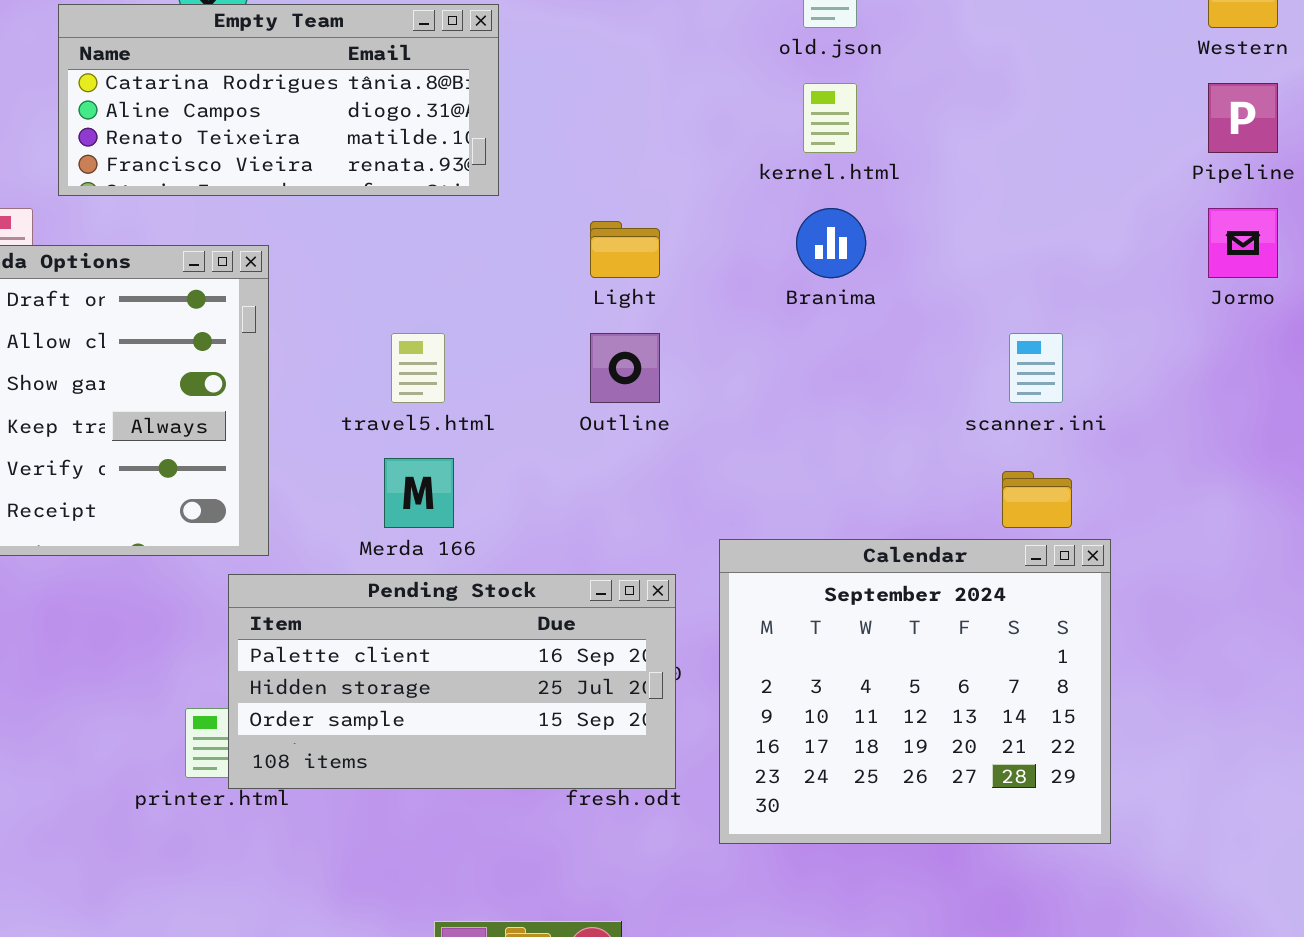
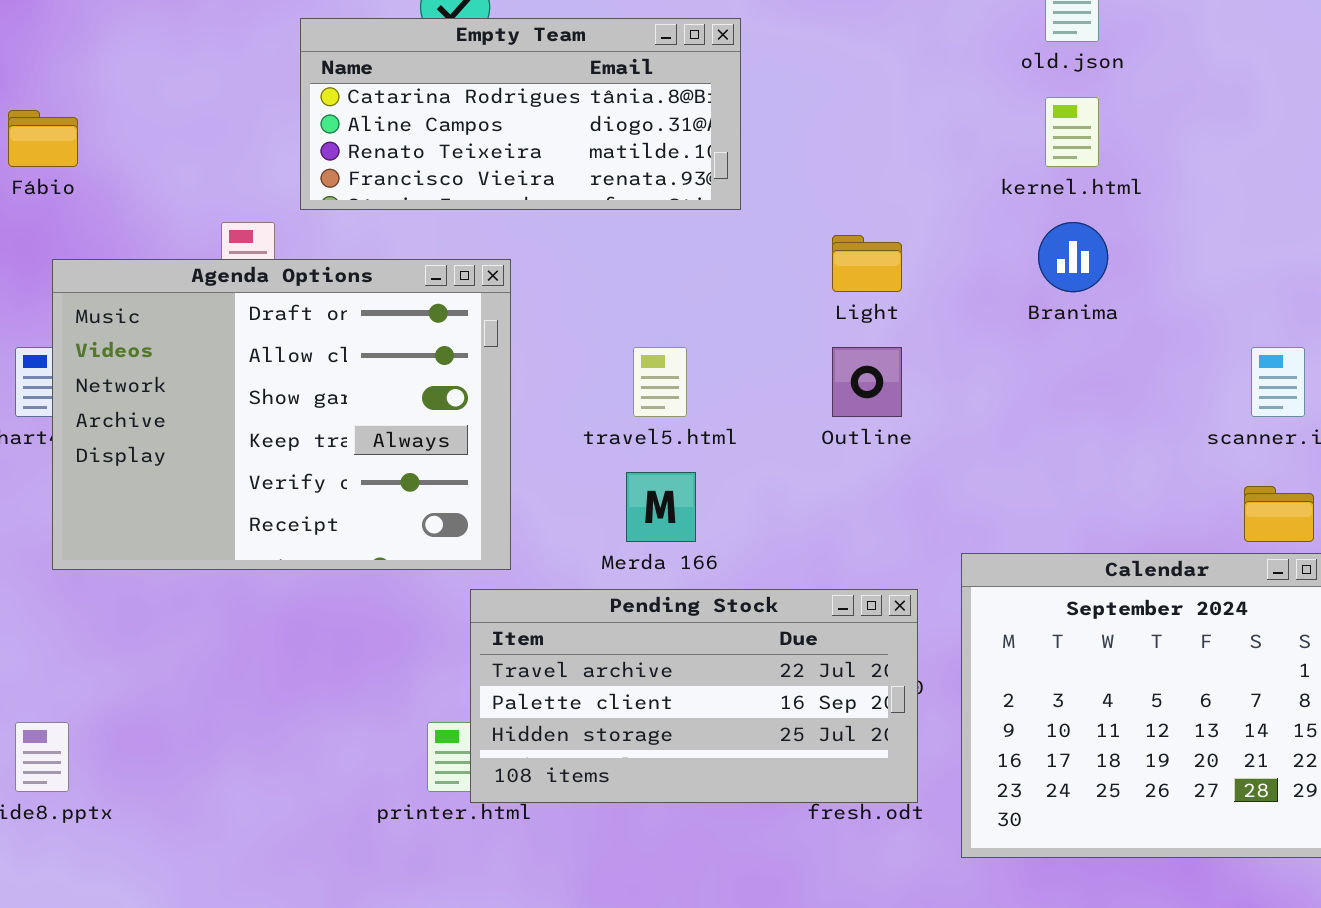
Pending Stock: [228,574,676,789] -> [470,589,918,803], scrolled up 1 row

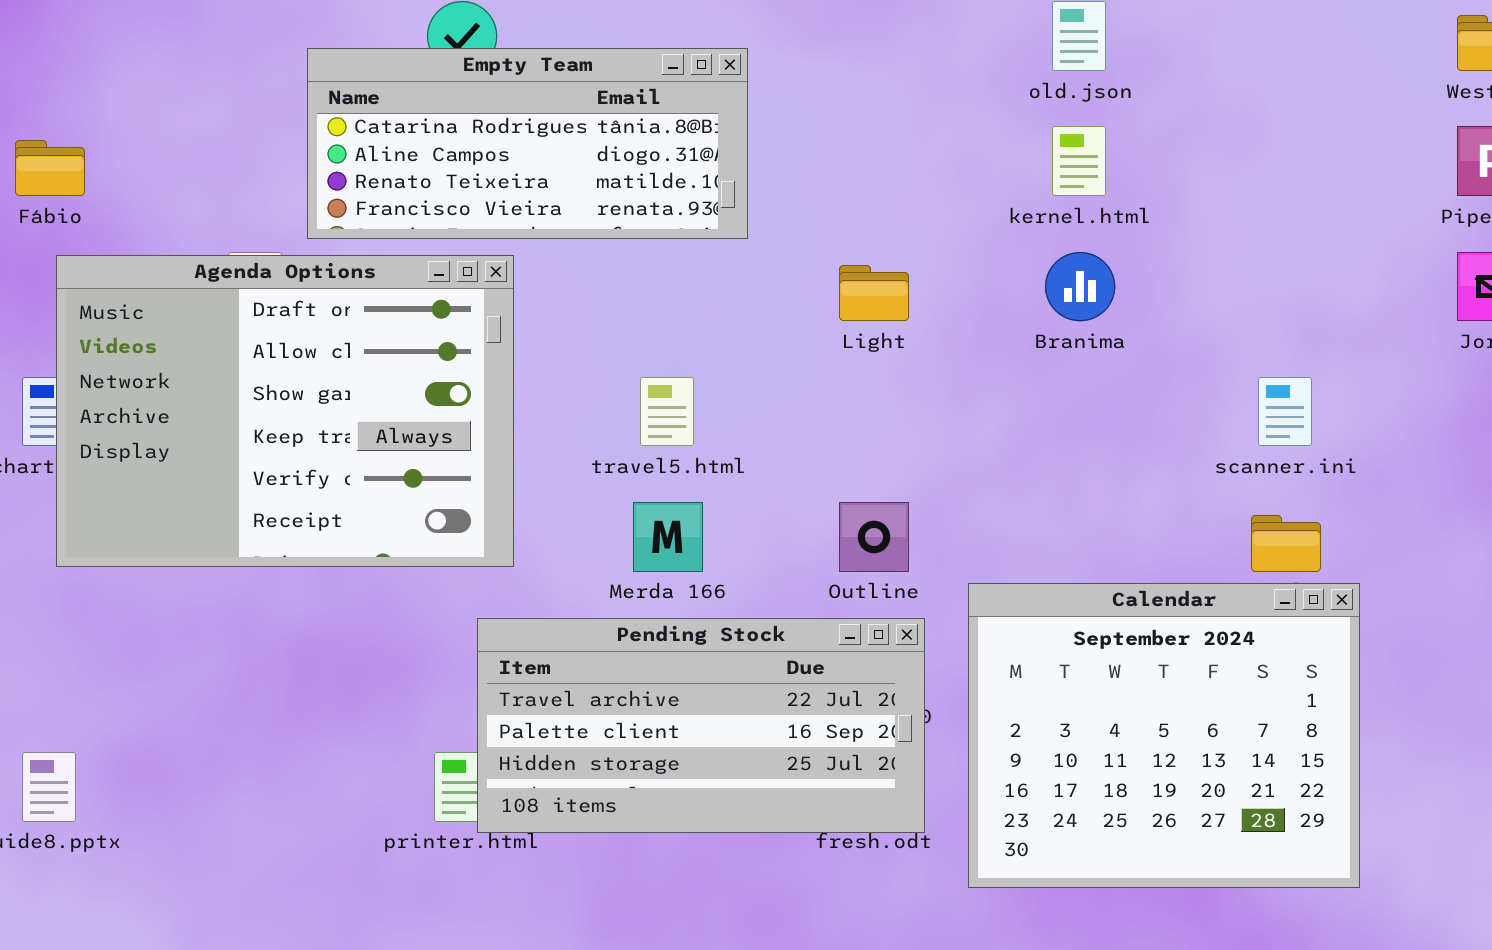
Agenda Options: [52,259,511,570] -> [56,255,514,567], moved
Outline: [832,347,902,417] -> [839,502,909,572], moved

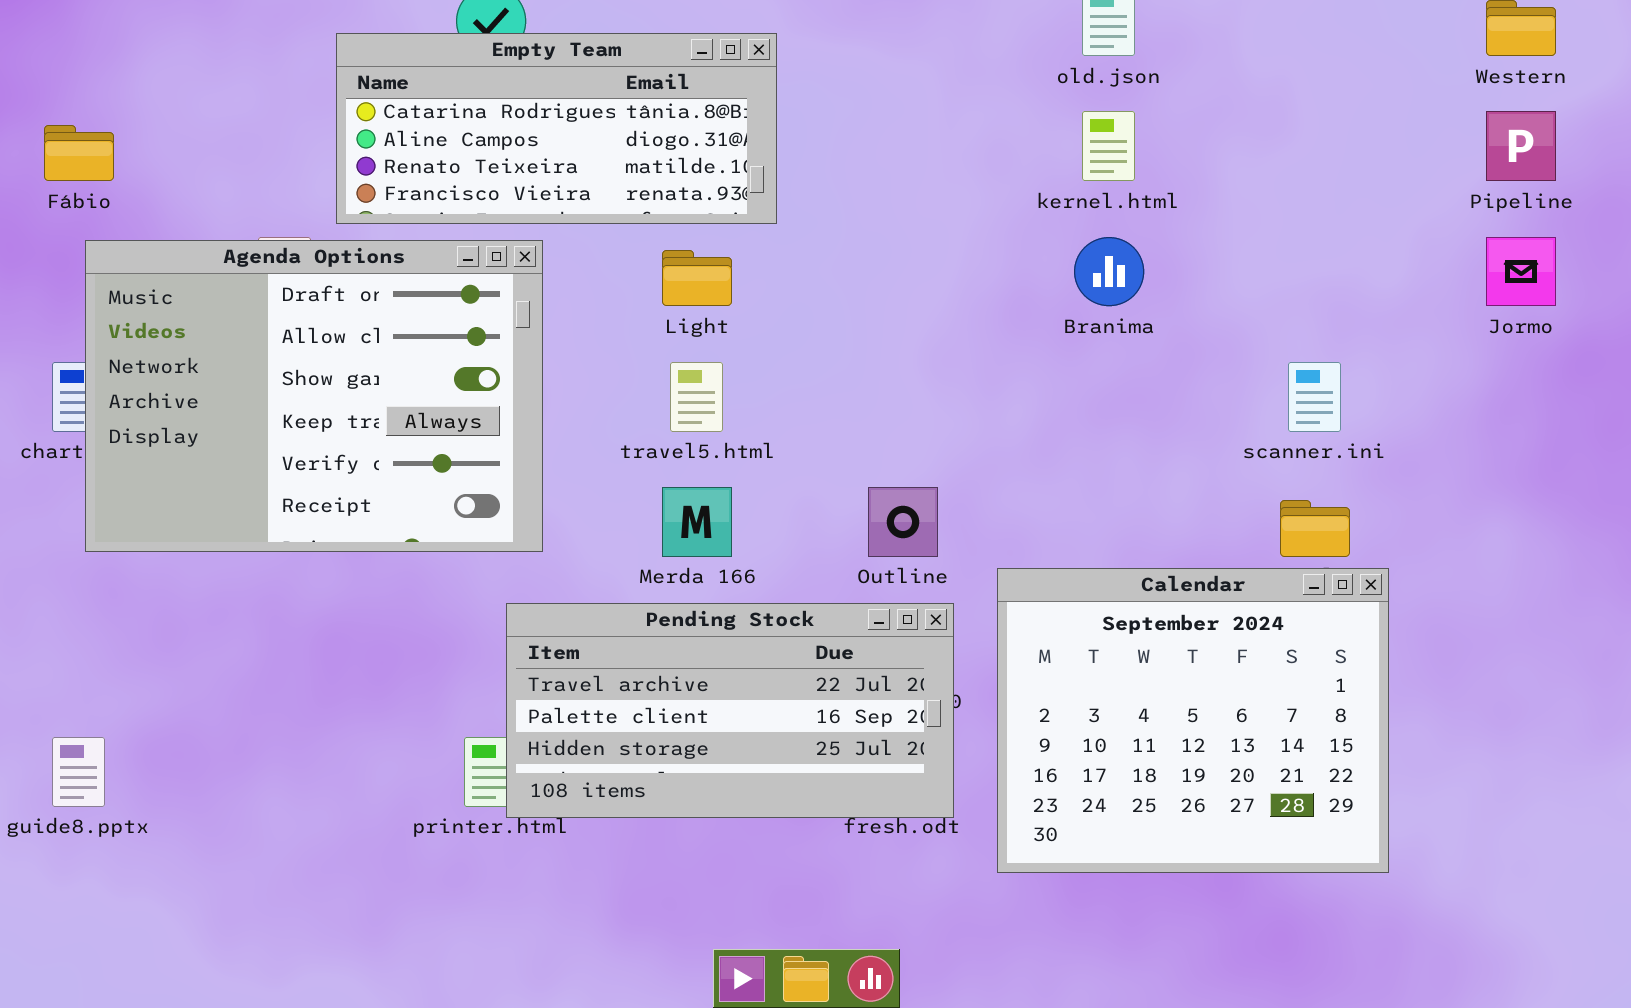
Light: [839,265,909,321] -> [662,250,732,306], moved

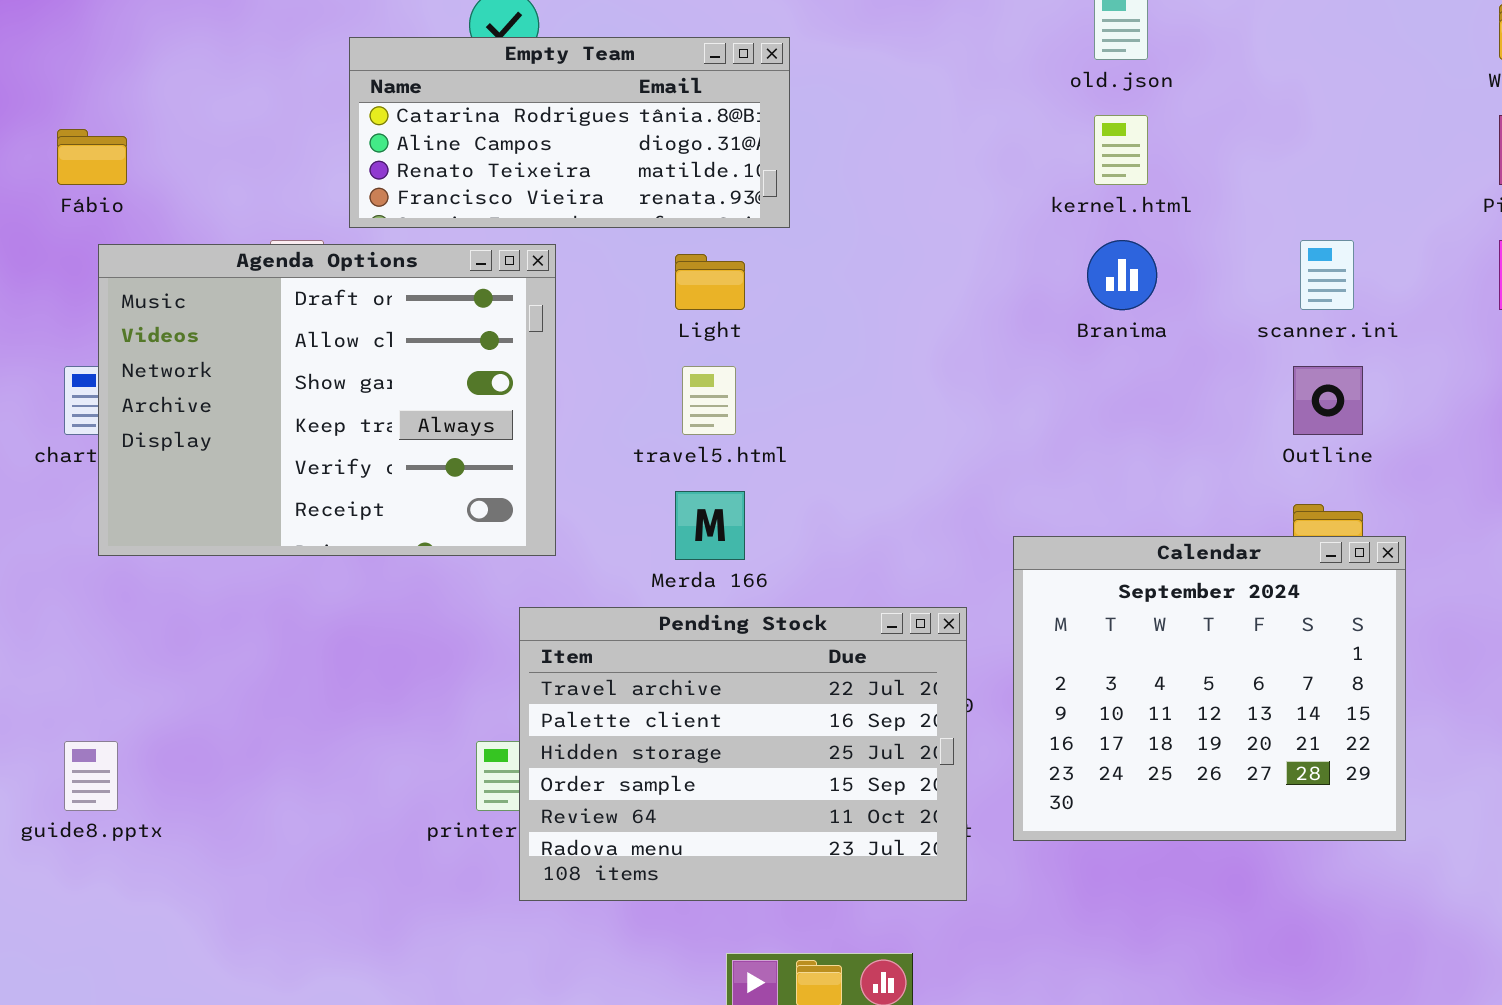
scanner.ini: [1288,362,1341,432] -> [1300,240,1354,310], moved
Outline: [868,487,938,557] -> [1293,366,1363,435], moved
Calendar: [997,568,1389,873] -> [1013,536,1406,841], moved
Pending Stock: [506,603,954,818] -> [519,607,967,901], resized

